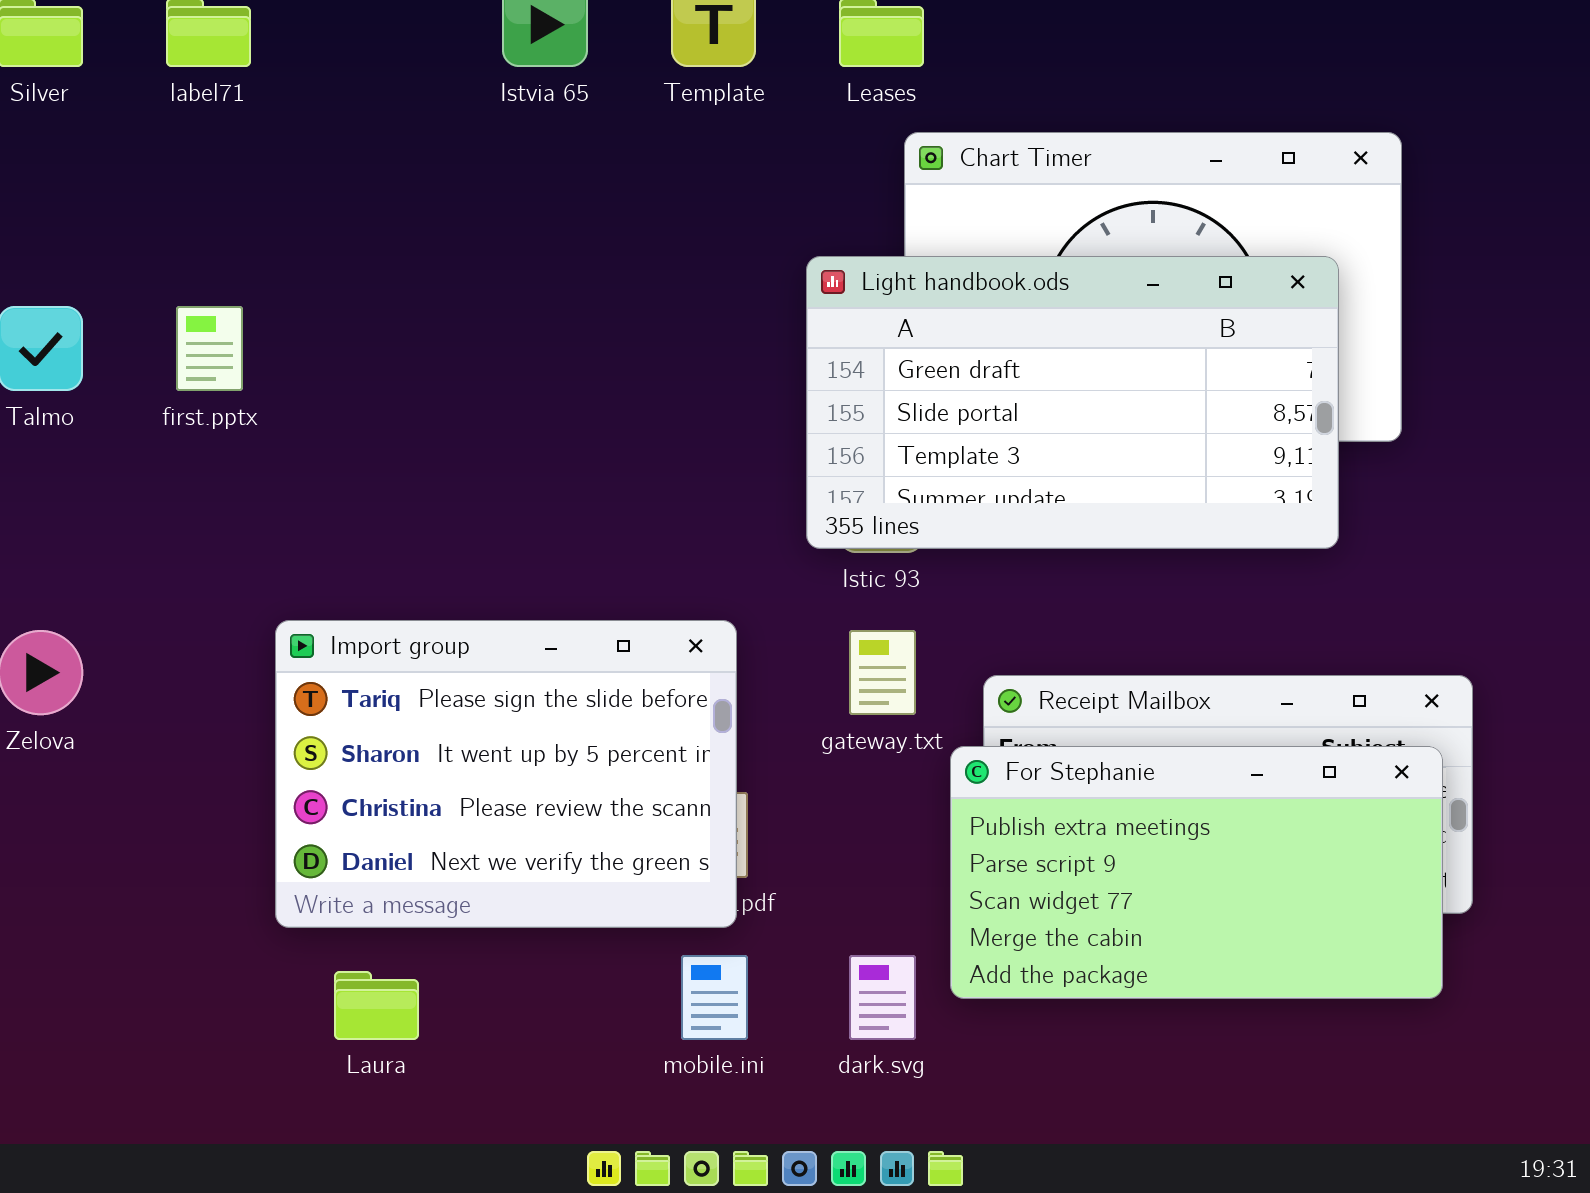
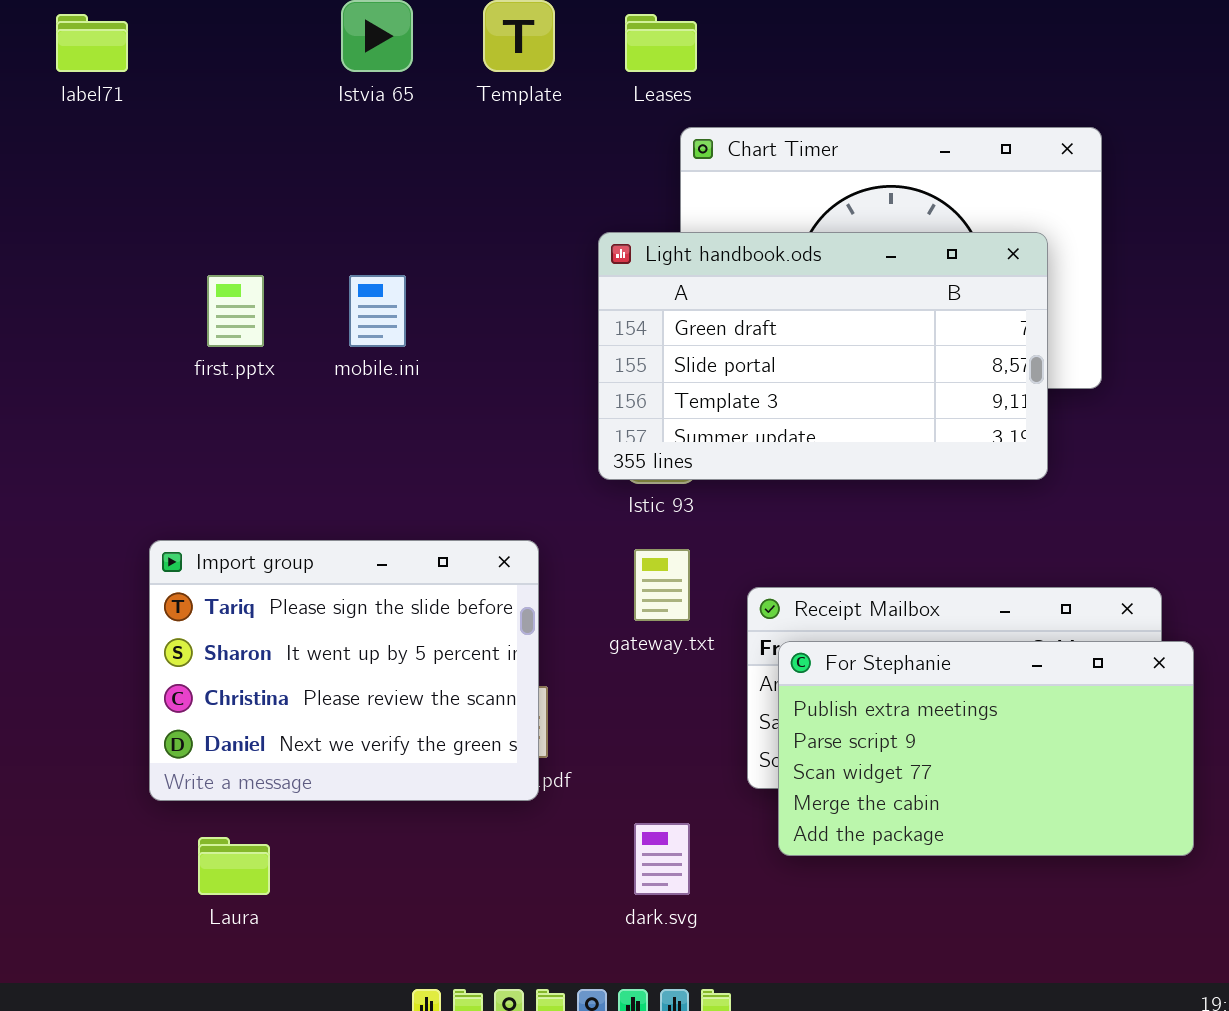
first.pptx: [176,306,243,391] -> [207,275,264,347], moved
For Stephanie: [950,746,1443,999] -> [778,641,1194,856], moved
mobile.ini: [681,955,748,1040] -> [349,275,406,347], moved

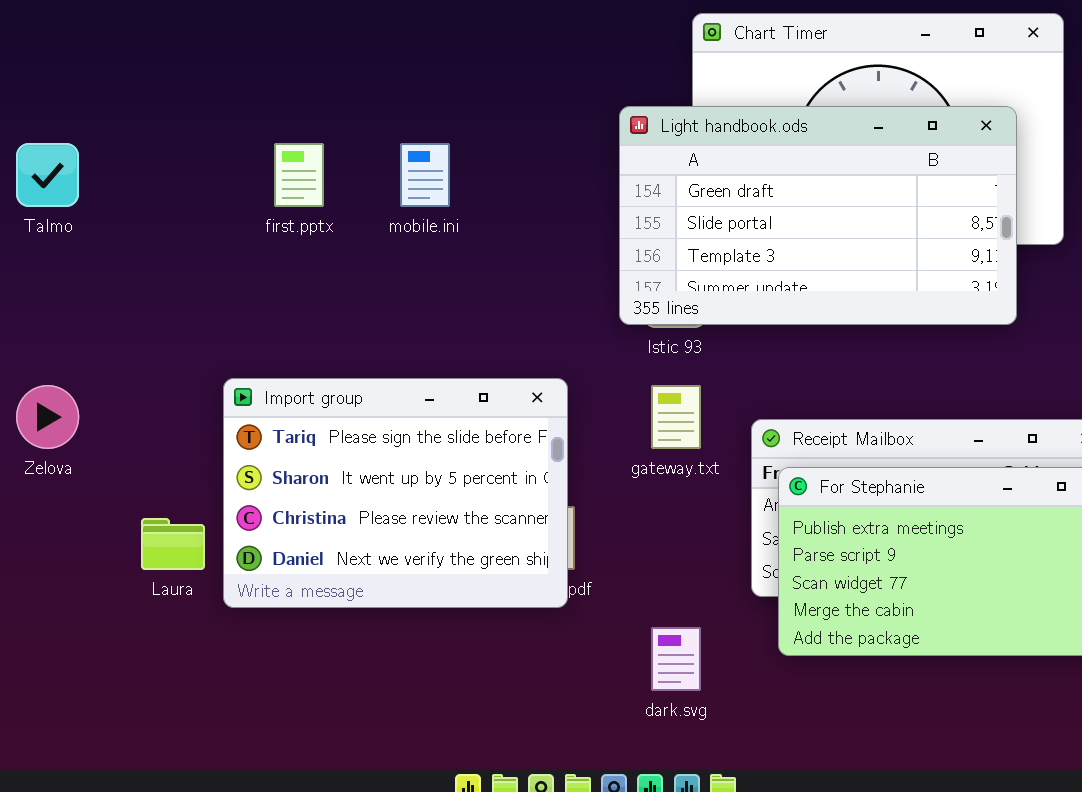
Laura: [198,837,270,895] -> [141,518,205,570], moved

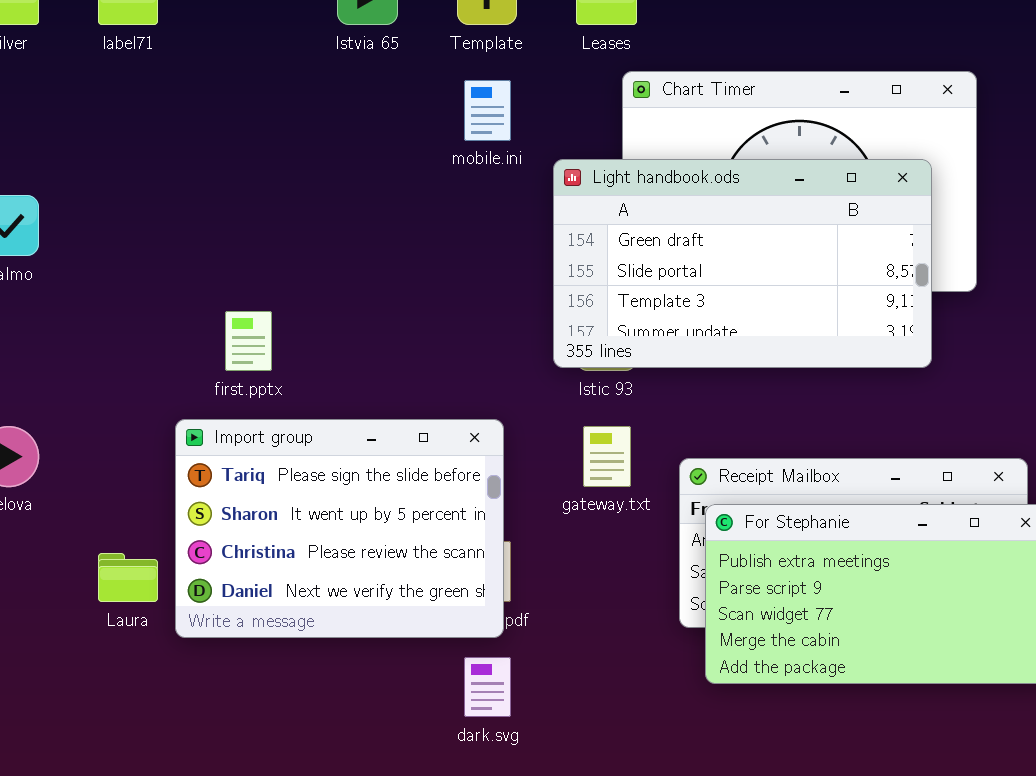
first.pptx: [274,143,324,207] -> [225,311,272,371], moved
mobile.ini: [400,143,450,207] -> [464,80,511,141], moved
dark.svg: [651,627,701,691] -> [464,657,511,717], moved

